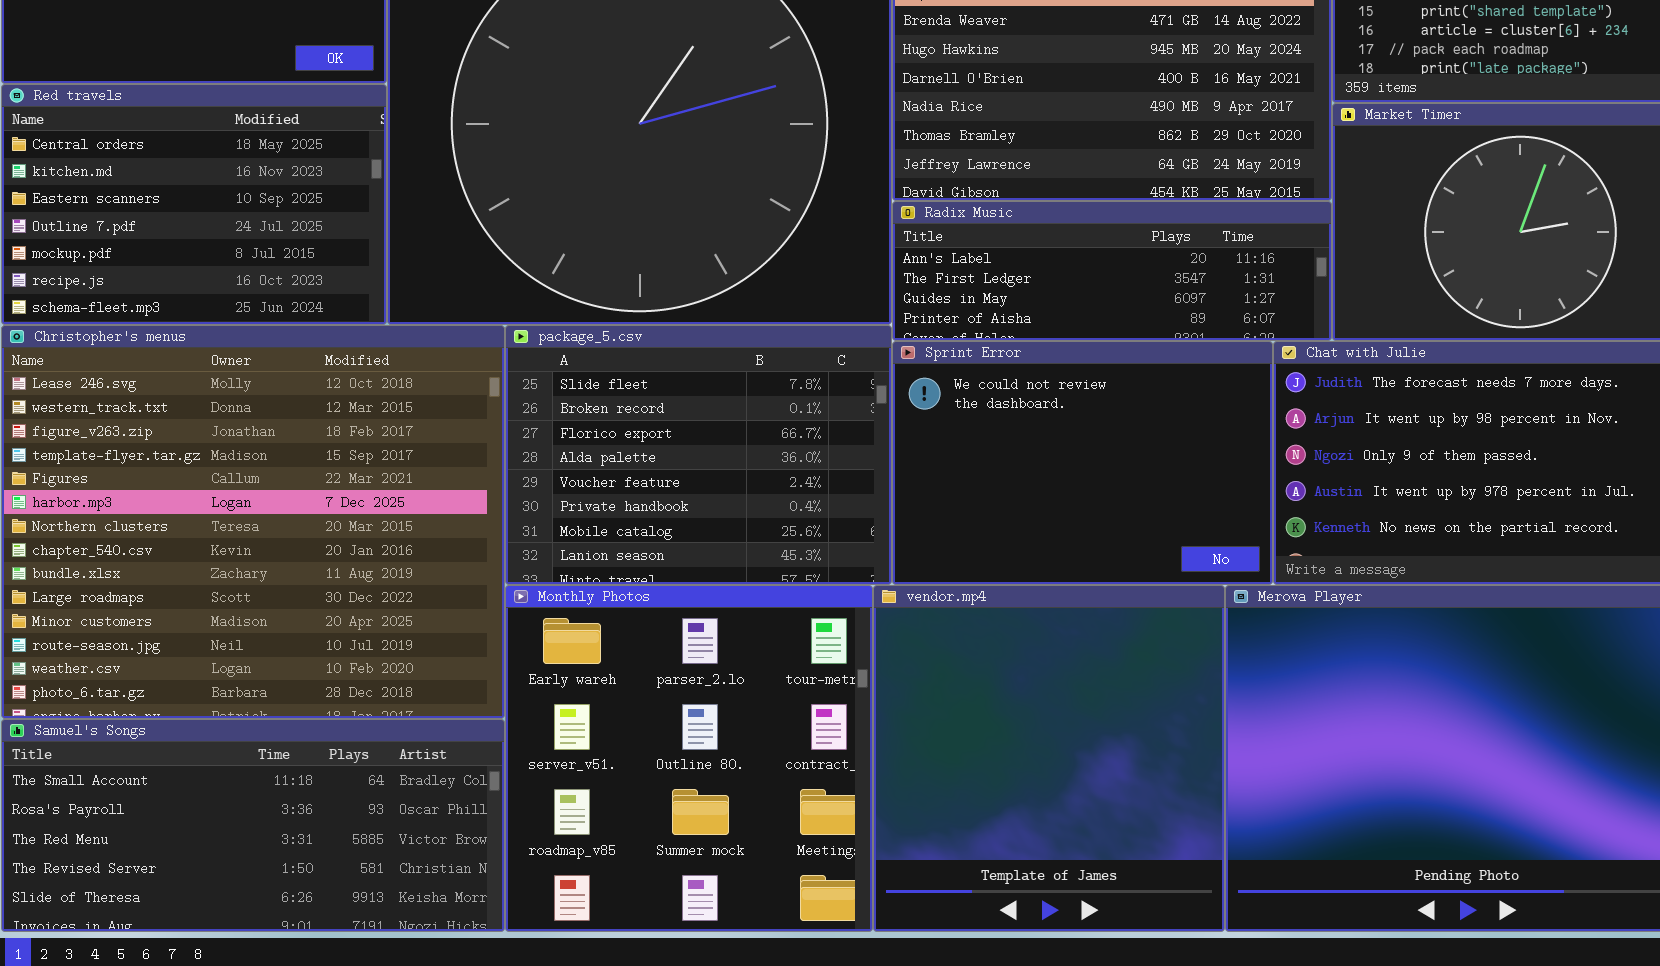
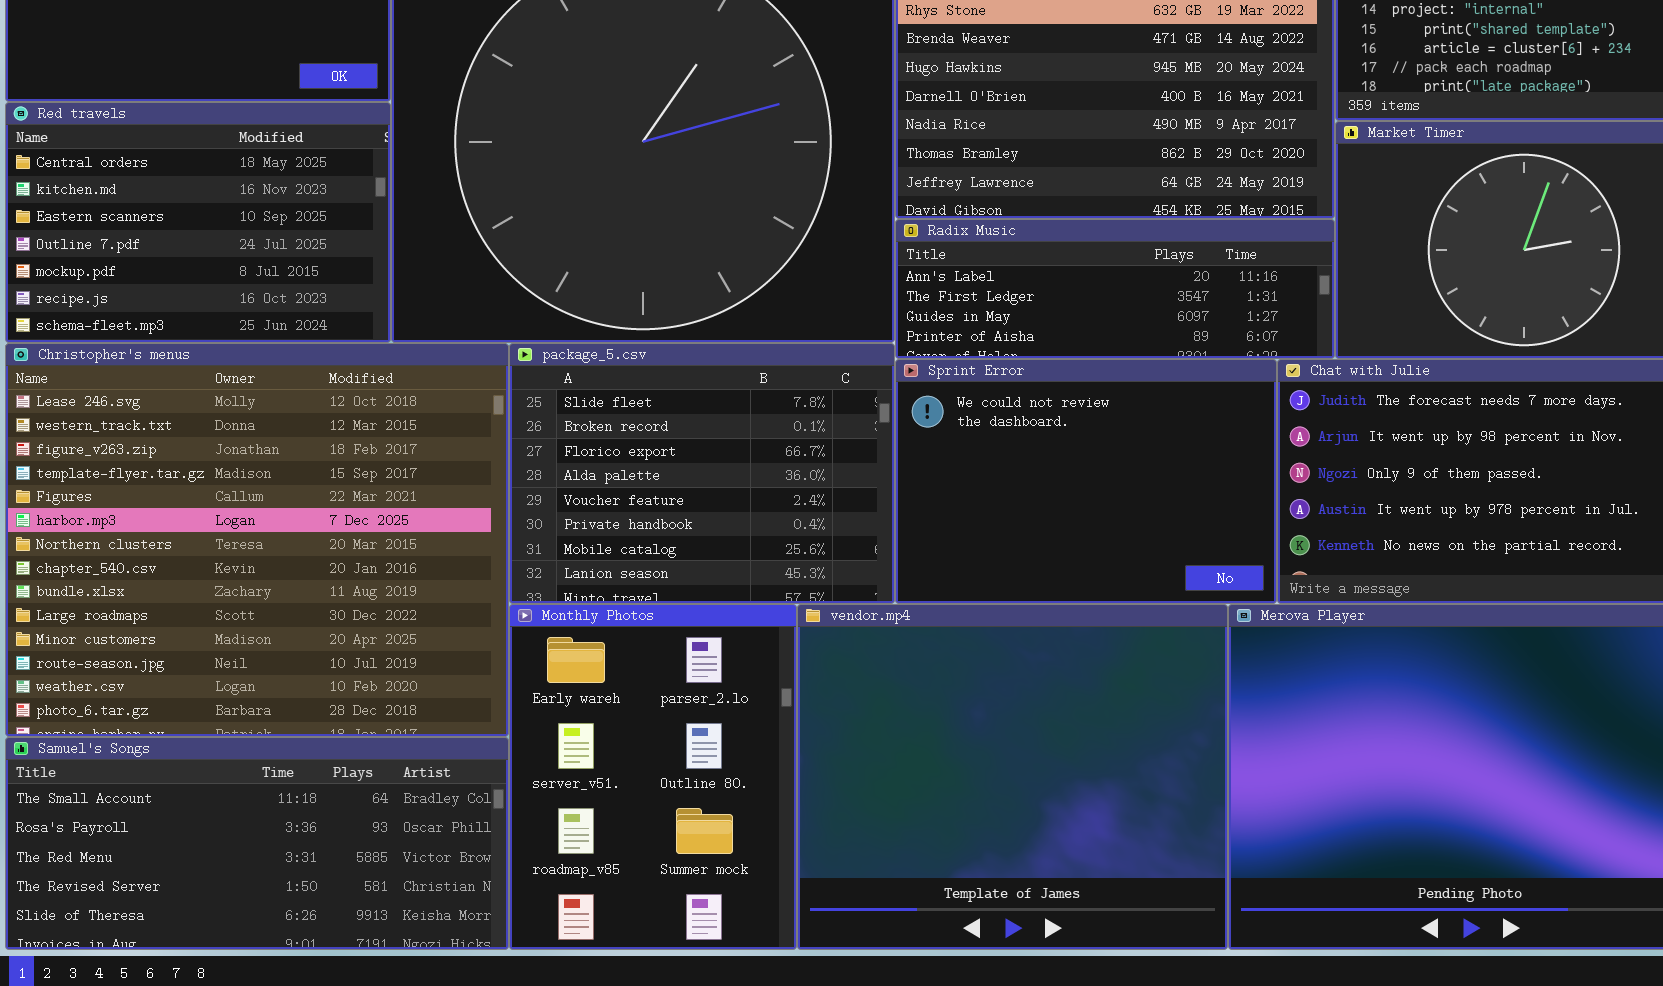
Monthly Photos: [505,585,873,932] -> [509,604,797,950], resized
vendor.mp4: [873,585,1225,932] -> [797,604,1228,950], resized

